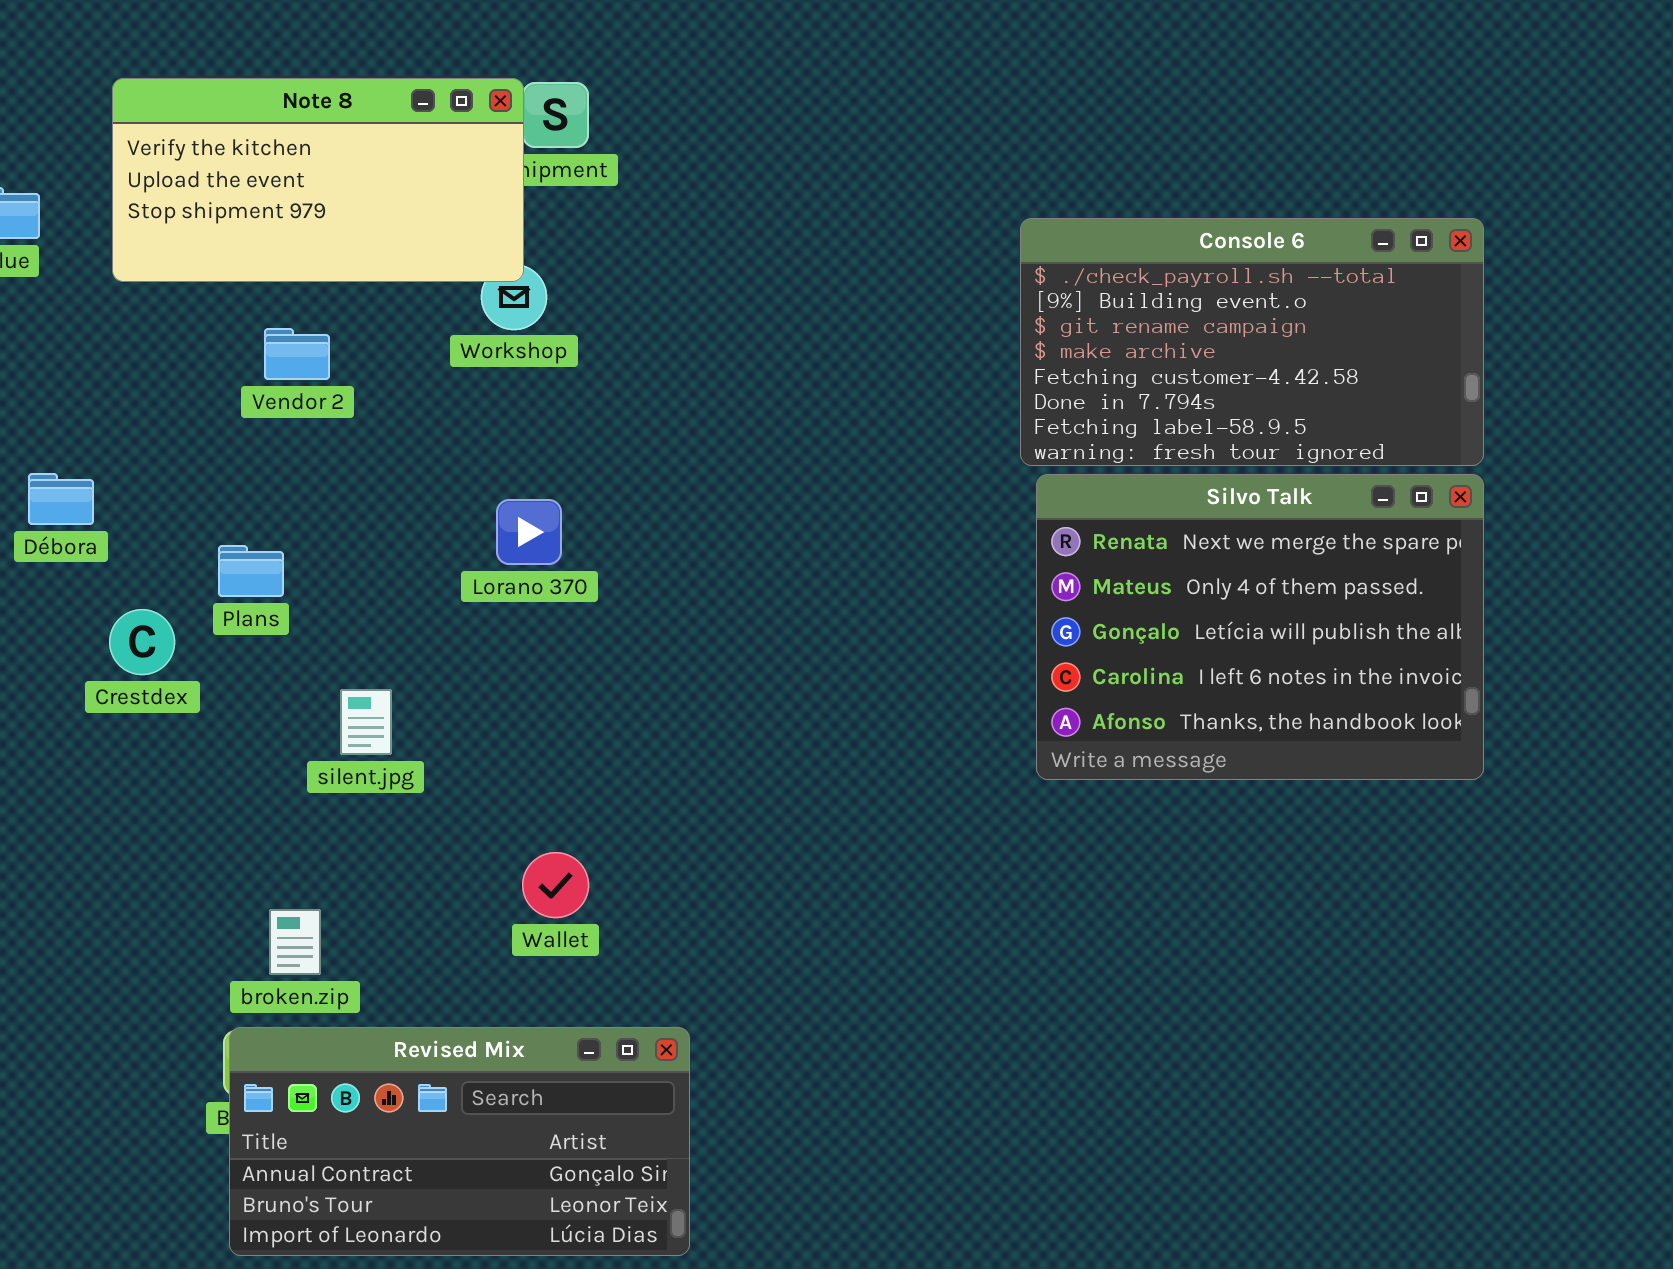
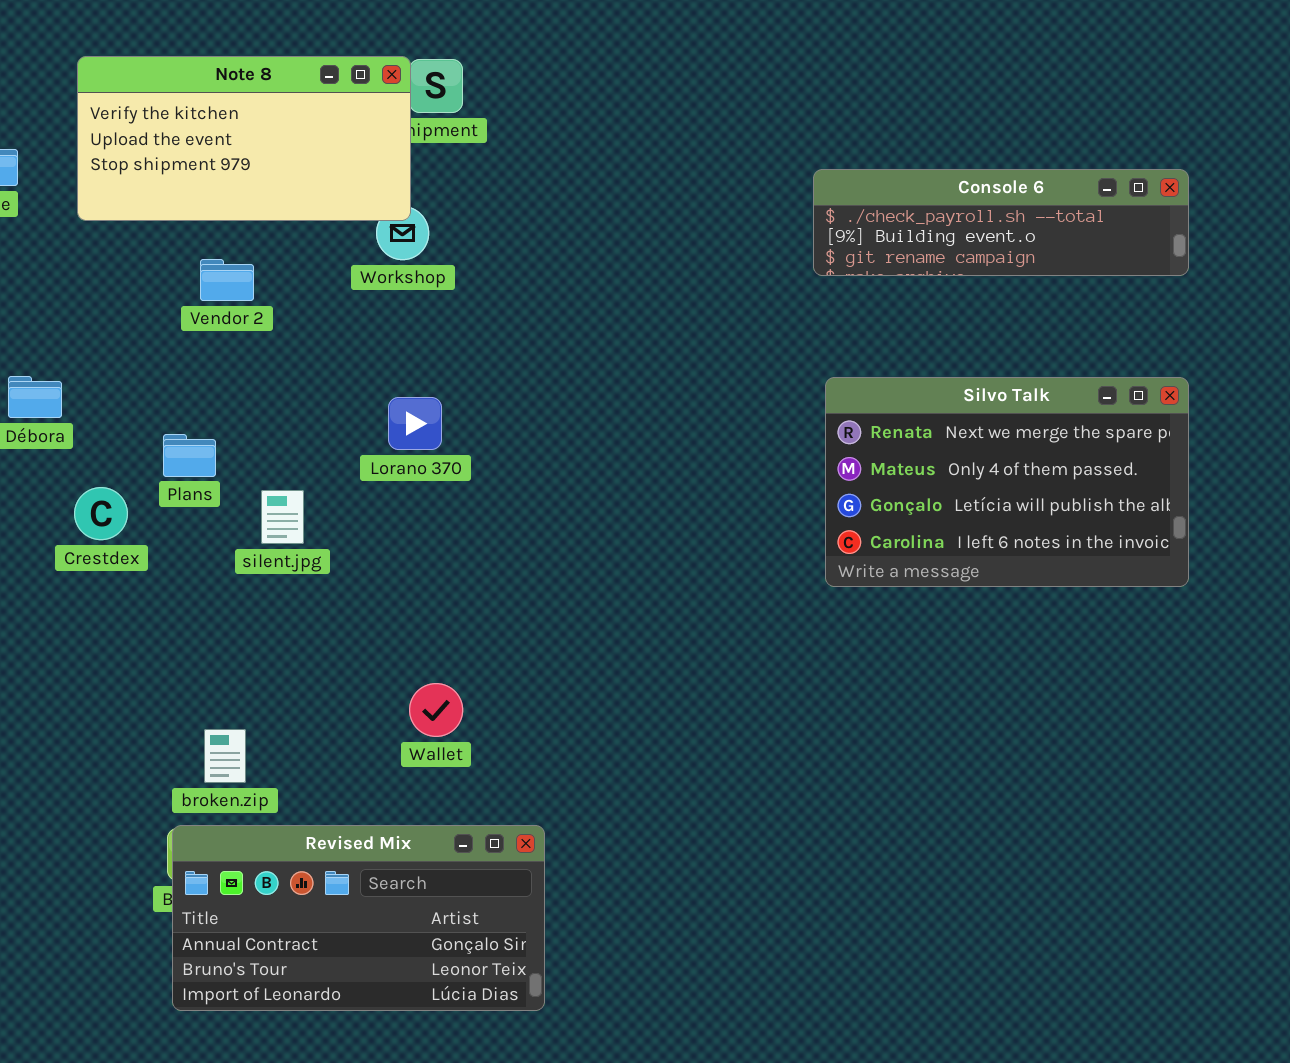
Console 6: [1020,218,1484,466] -> [813,169,1189,276], resized
Silvo Talk: [1036,474,1484,780] -> [825,377,1189,587], resized
silent.jpg: [340,689,392,755] -> [261,490,304,544], moved

